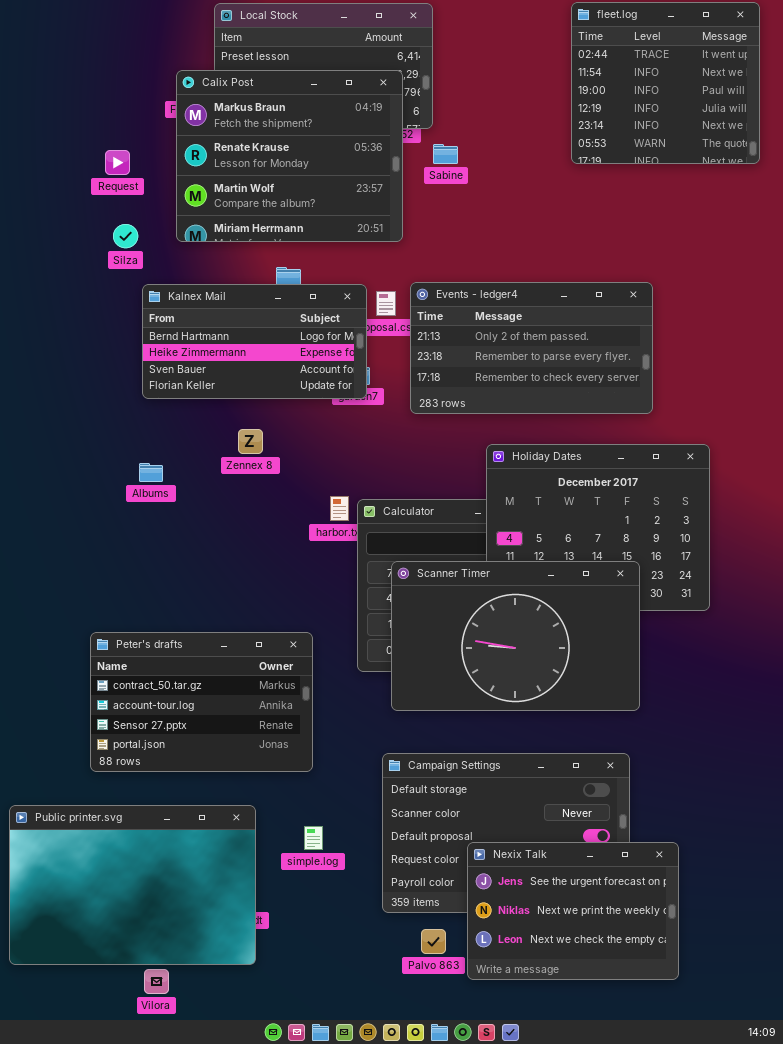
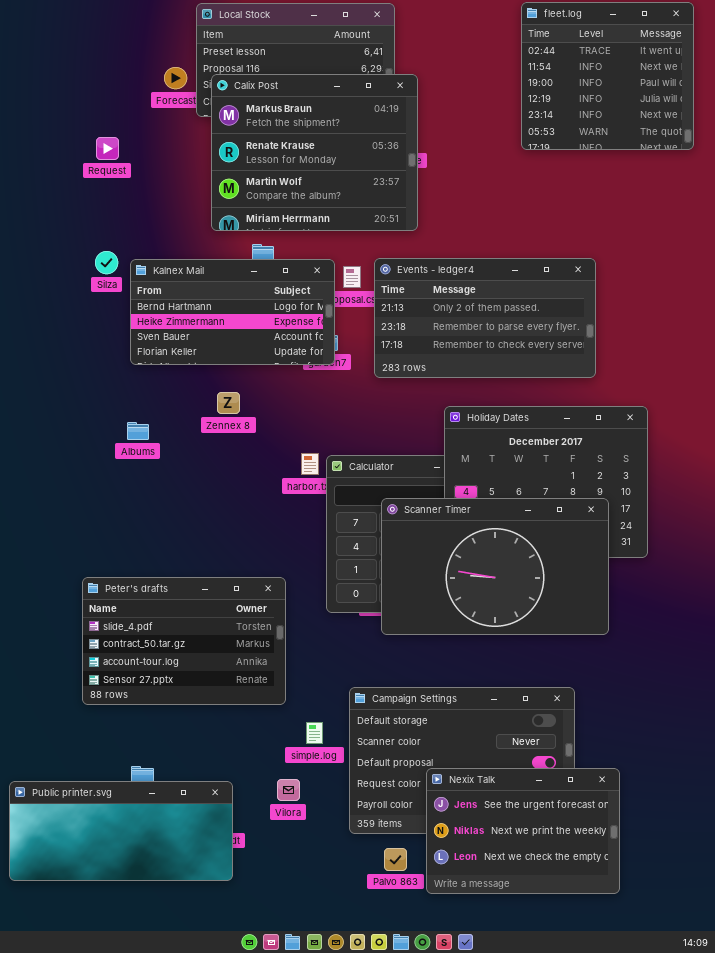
Calix Post: [176,70,403,242] -> [211,74,418,231], moved
Silza: [113,224,138,248] -> [95,251,118,274], moved
Scanner Timer: [391,561,640,711] -> [381,498,609,635], moved
Peter's drafts: [90,632,313,772] -> [82,577,286,705], scrolled up 1 row
Public printer.svg: [9,805,256,965] -> [9,781,233,881], resized
simple.log: [304,826,323,850] -> [306,722,323,744], moved
Vilora: [144,969,169,994] -> [277,779,300,801], moved

